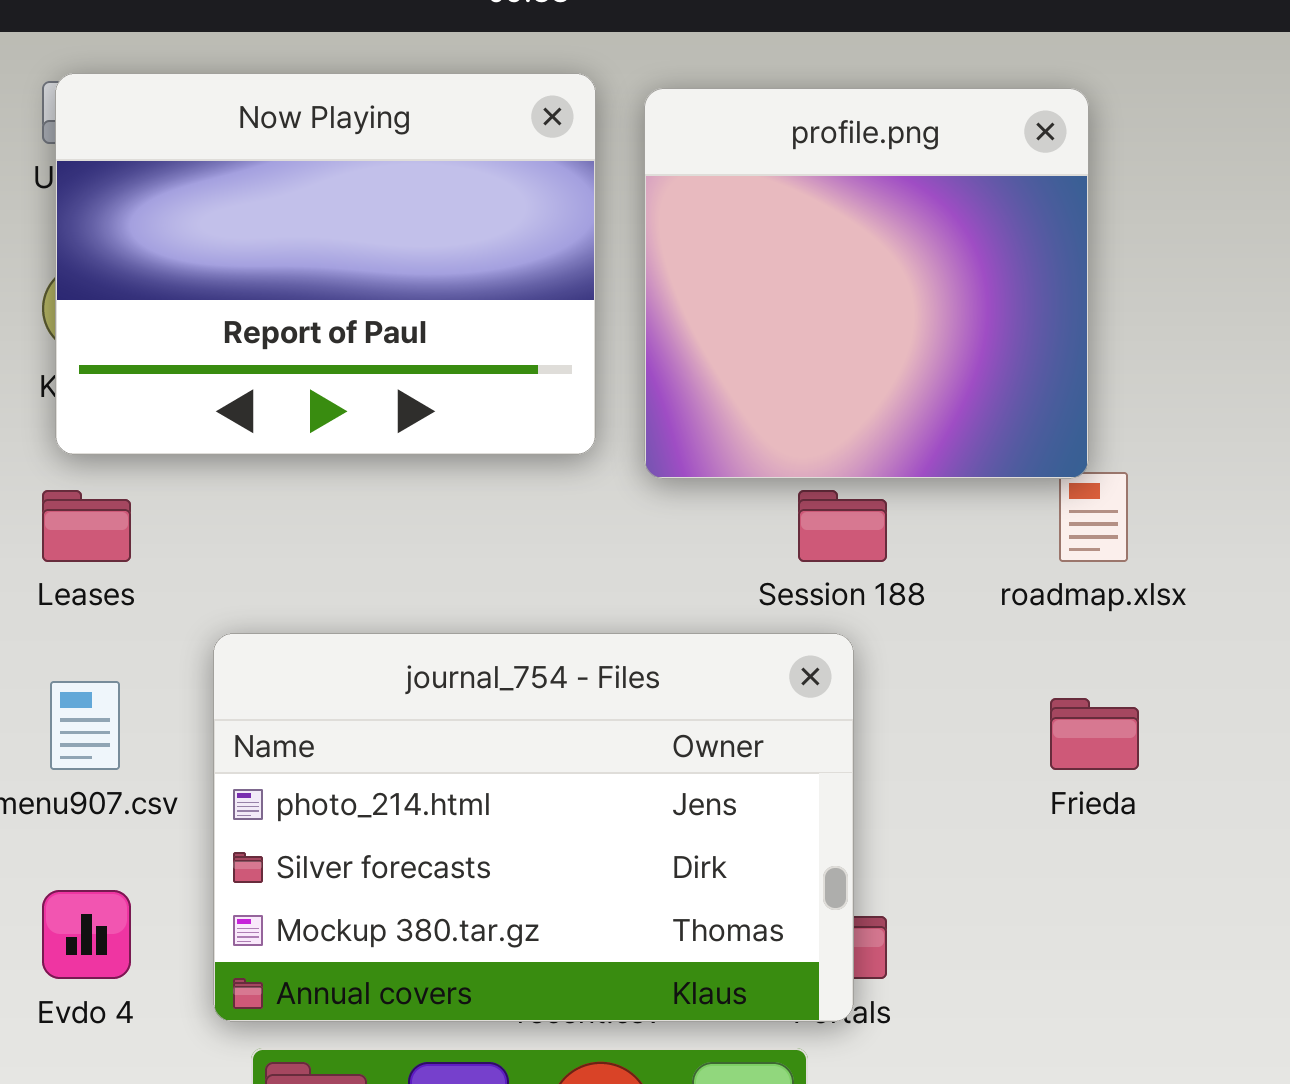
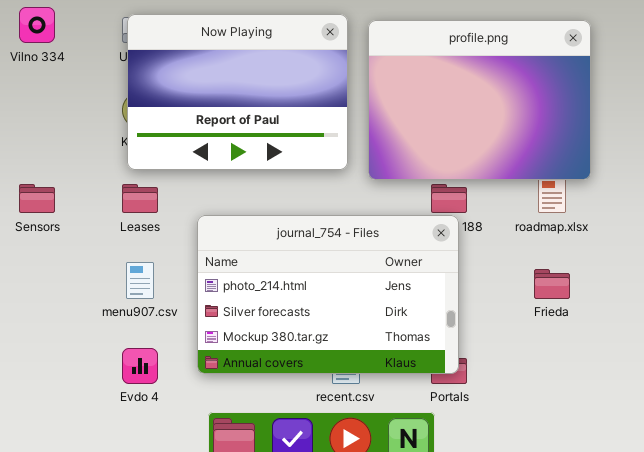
profile.png: [644,88,1089,479] -> [368,20,591,180], resized
journal_754 - Files: [213,633,854,1022] -> [197,215,459,374], moved

